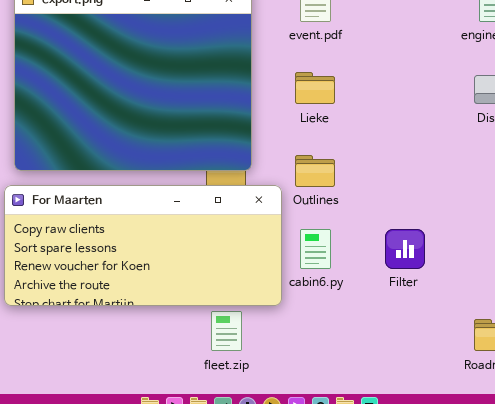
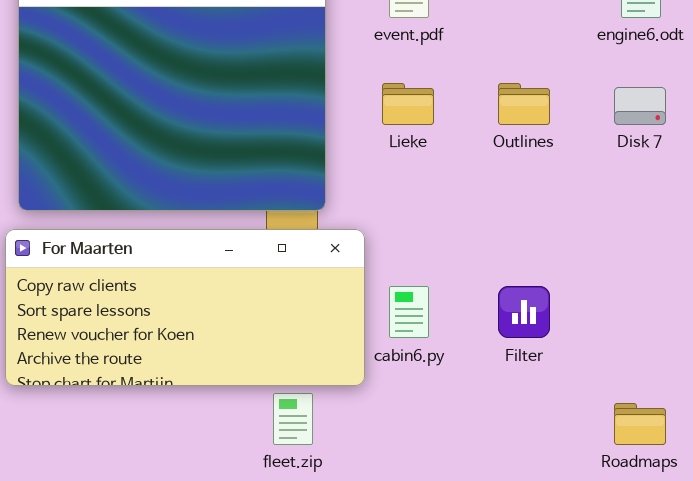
Outlines: [295,155,335,187] -> [498,83,550,125], moved

